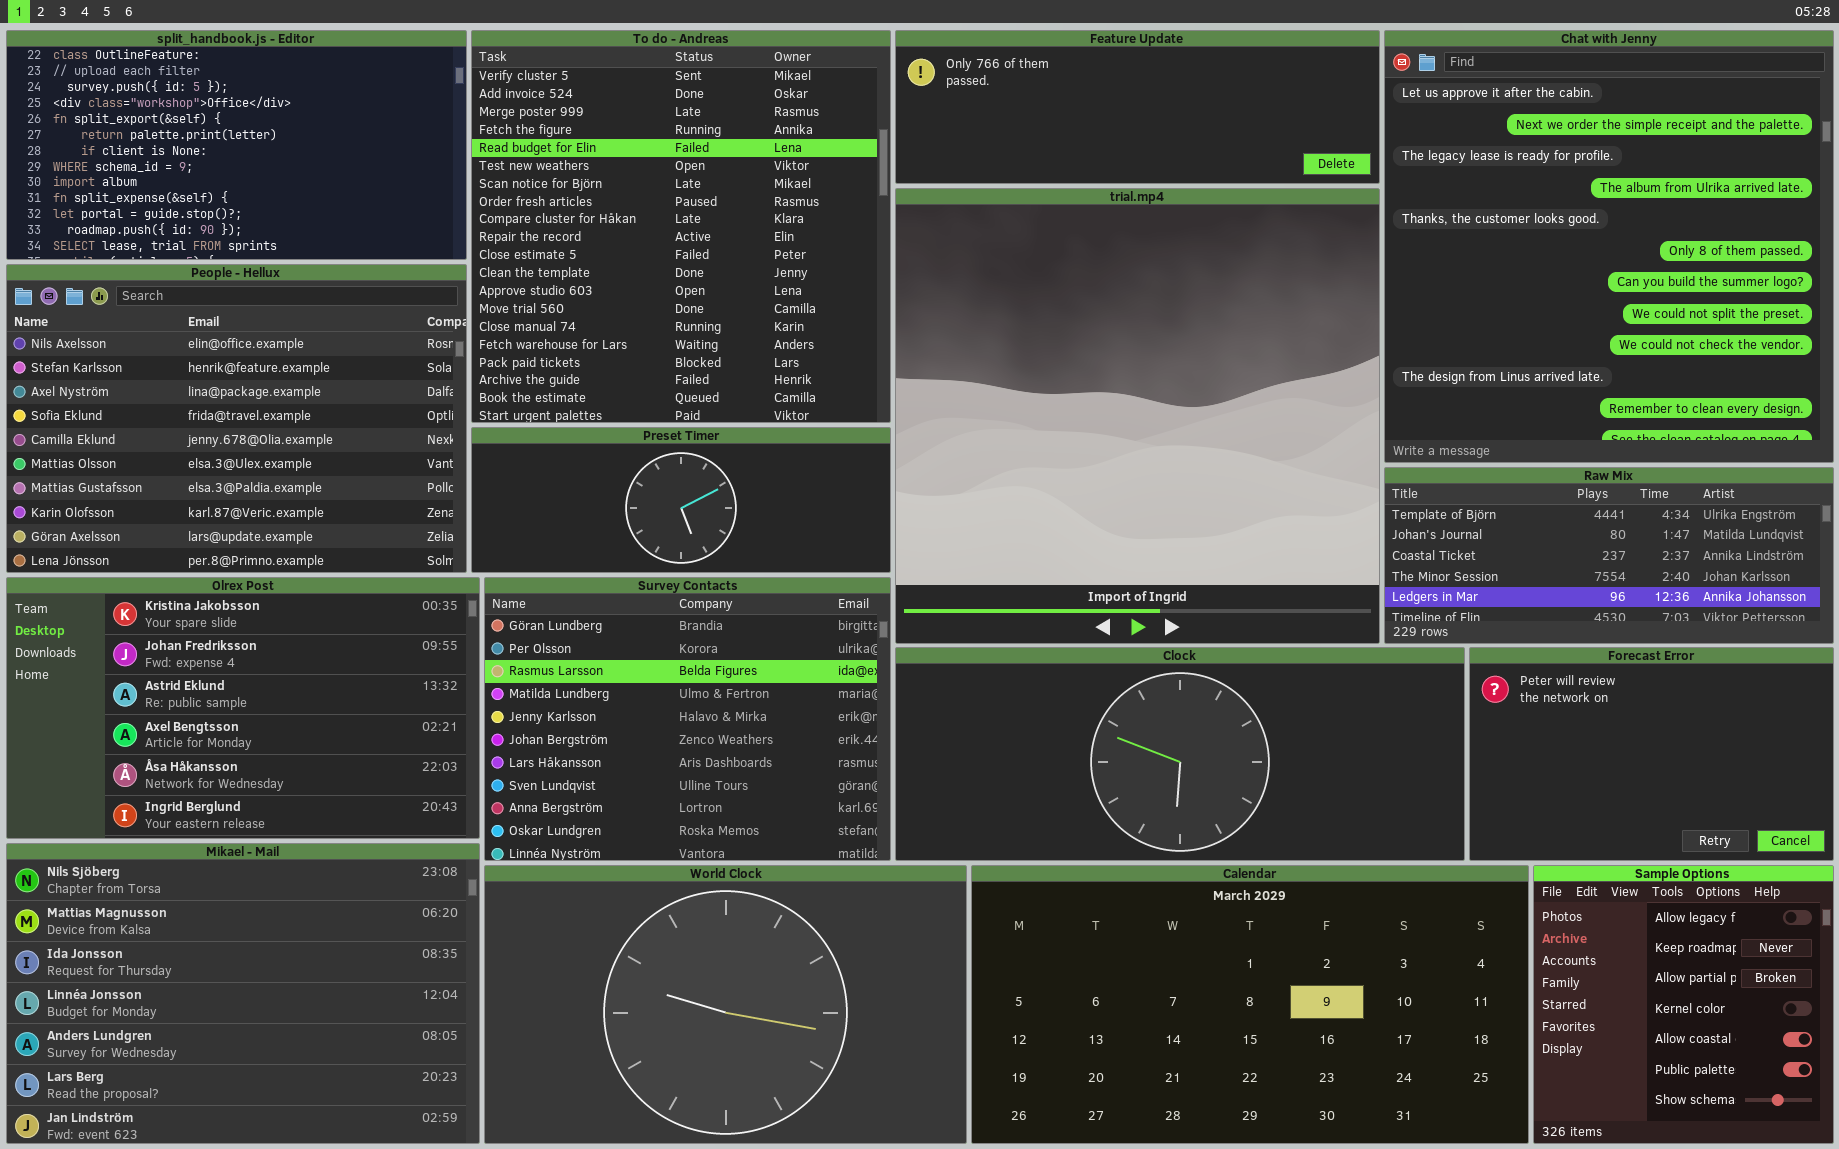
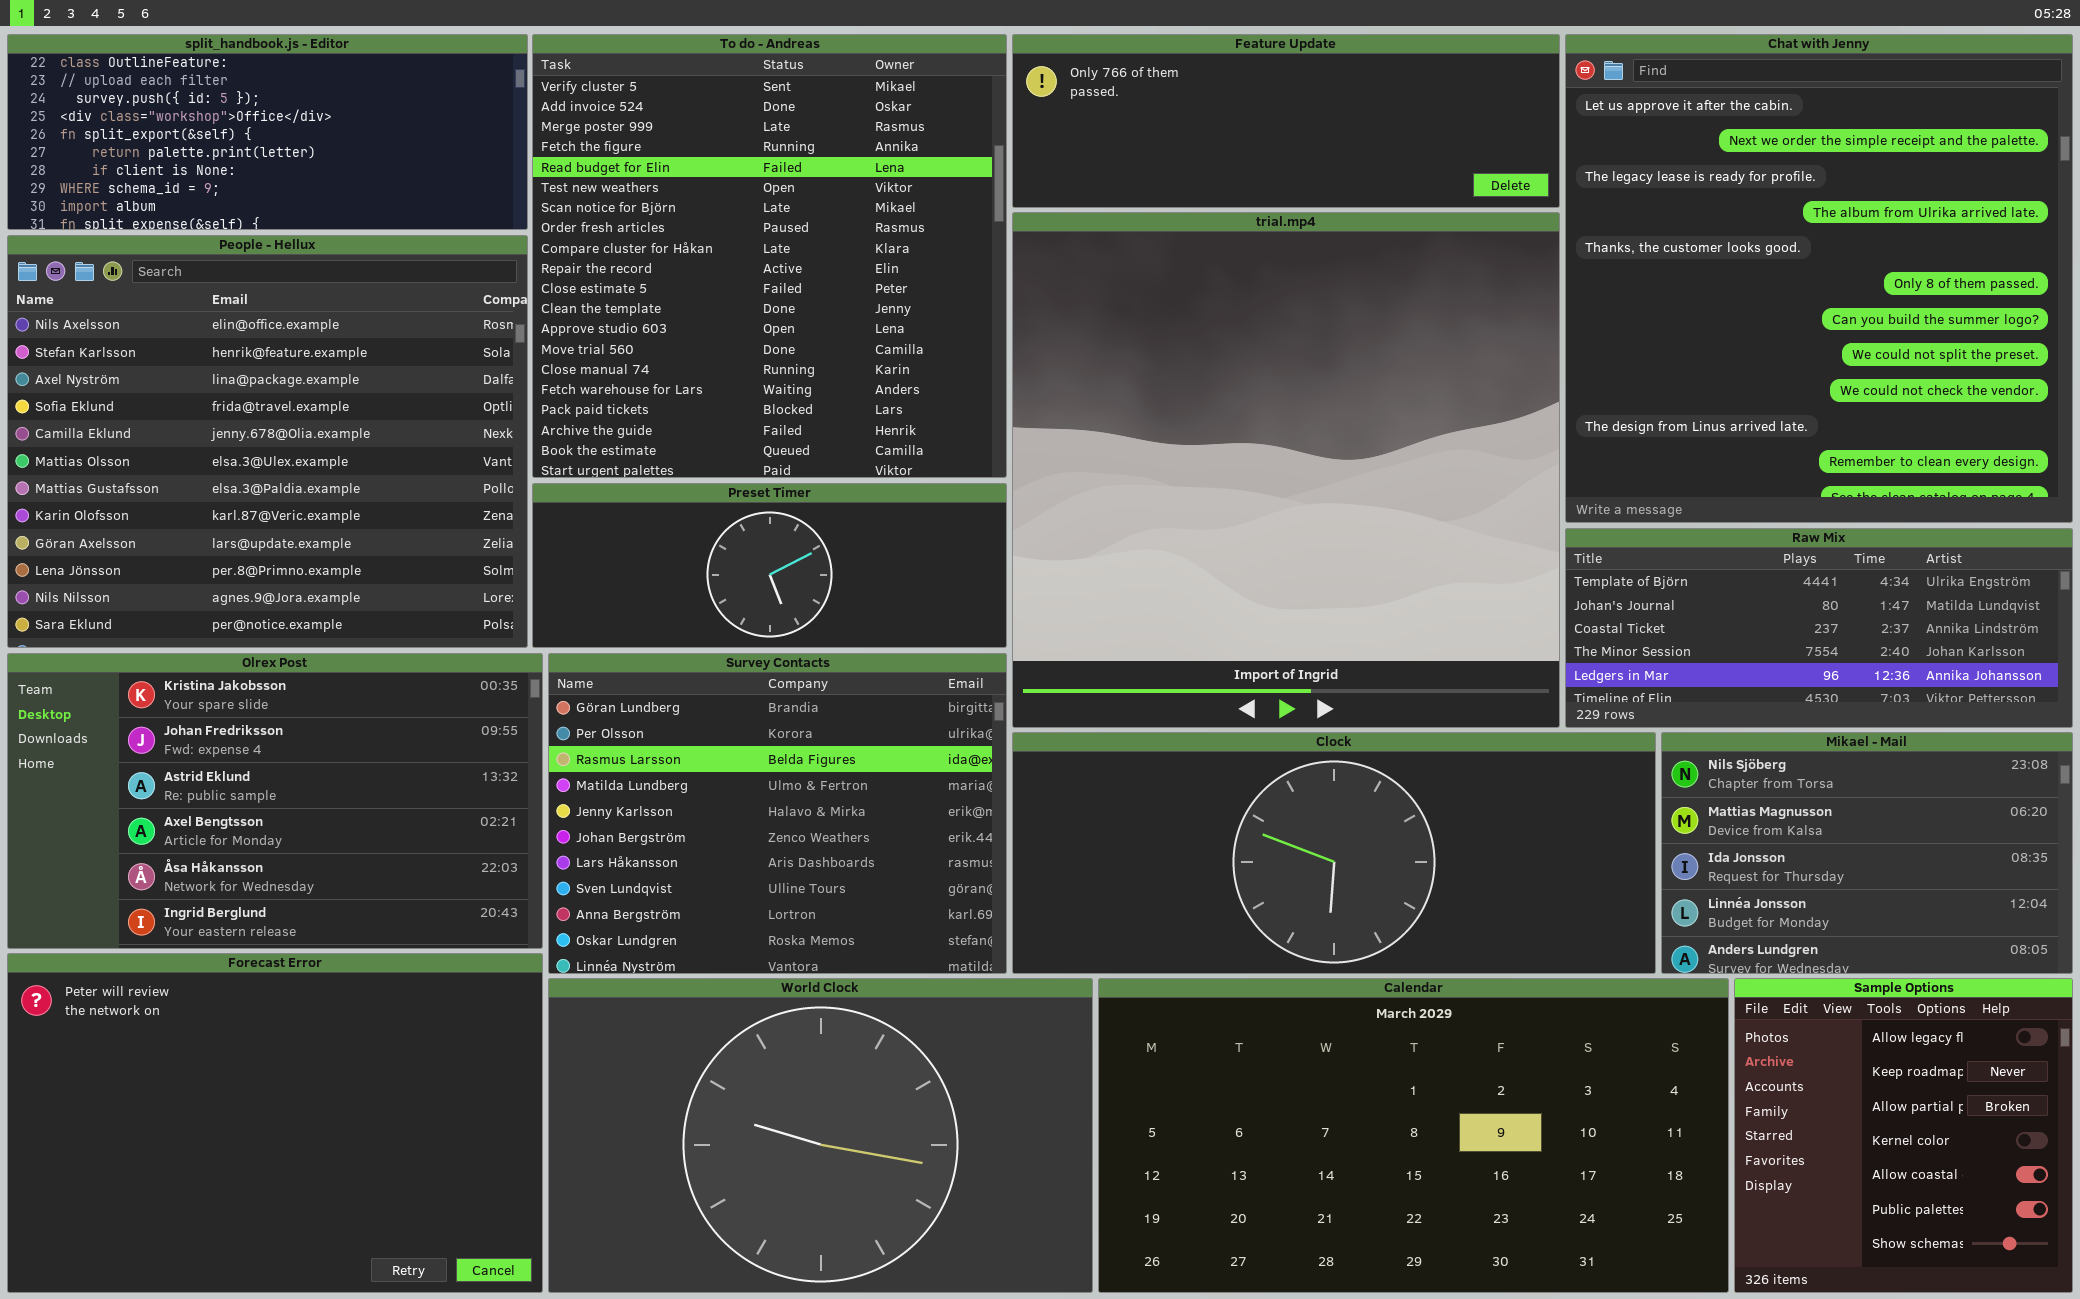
split_handbook.js - Editor: [6,30,467,260] -> [7,34,528,230], resized
People - Hellux: [6,264,467,573] -> [7,235,528,648], resized
Forecast Error: [1469,647,1834,861] -> [7,953,543,1293], moved, resized
Mikael - Mail: [6,843,480,1144] -> [1661,732,2073,974], moved, resized

